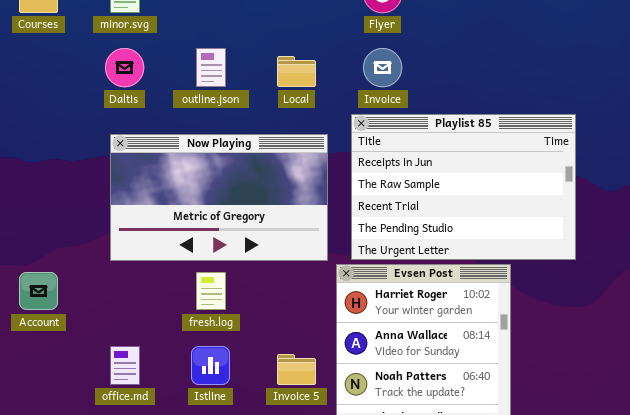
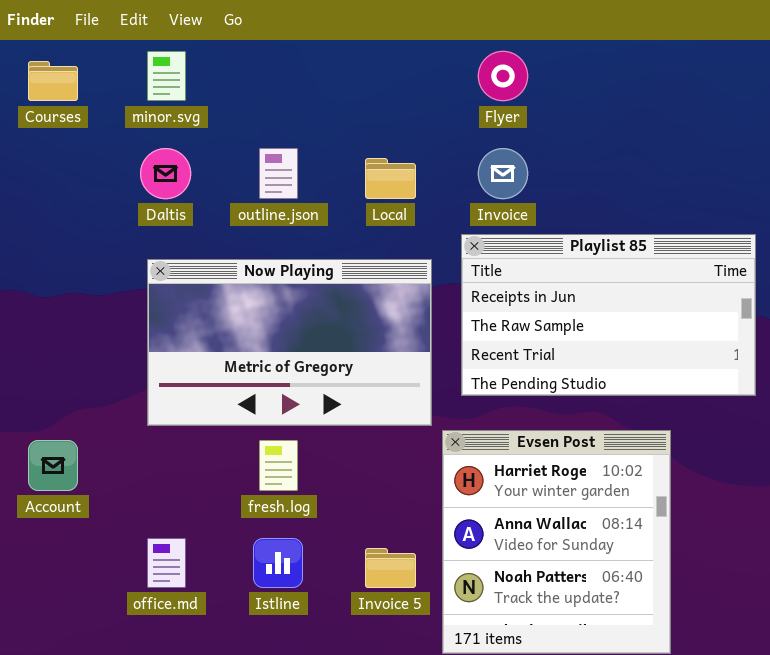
Playlist 85: [351,114,576,260] -> [461,234,756,396], resized

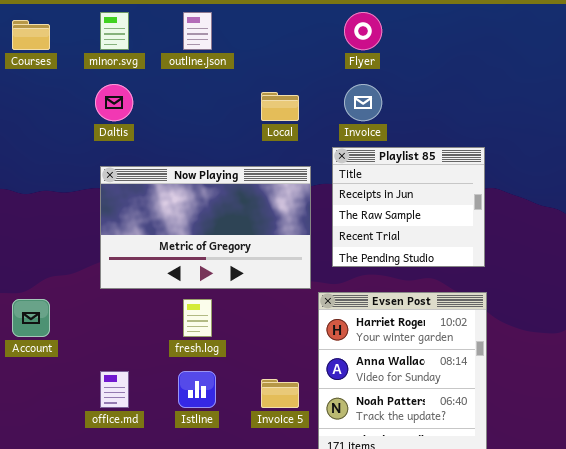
outline.json: [259,148,298,199] -> [183,12,212,50], moved
Playlist 85: [461,234,756,396] -> [332,147,485,267], resized

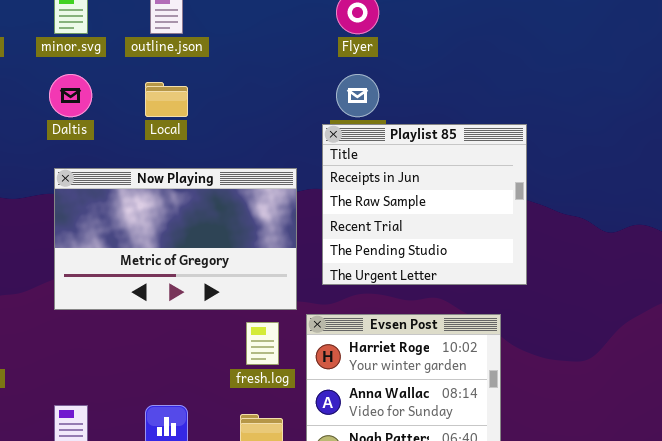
Local: [261,92,299,121] -> [145,82,188,117], moved
Playlist 85: [332,147,485,267] -> [322,124,527,285], resized
fresh.log: [183,299,212,337] -> [246,322,279,365], moved

